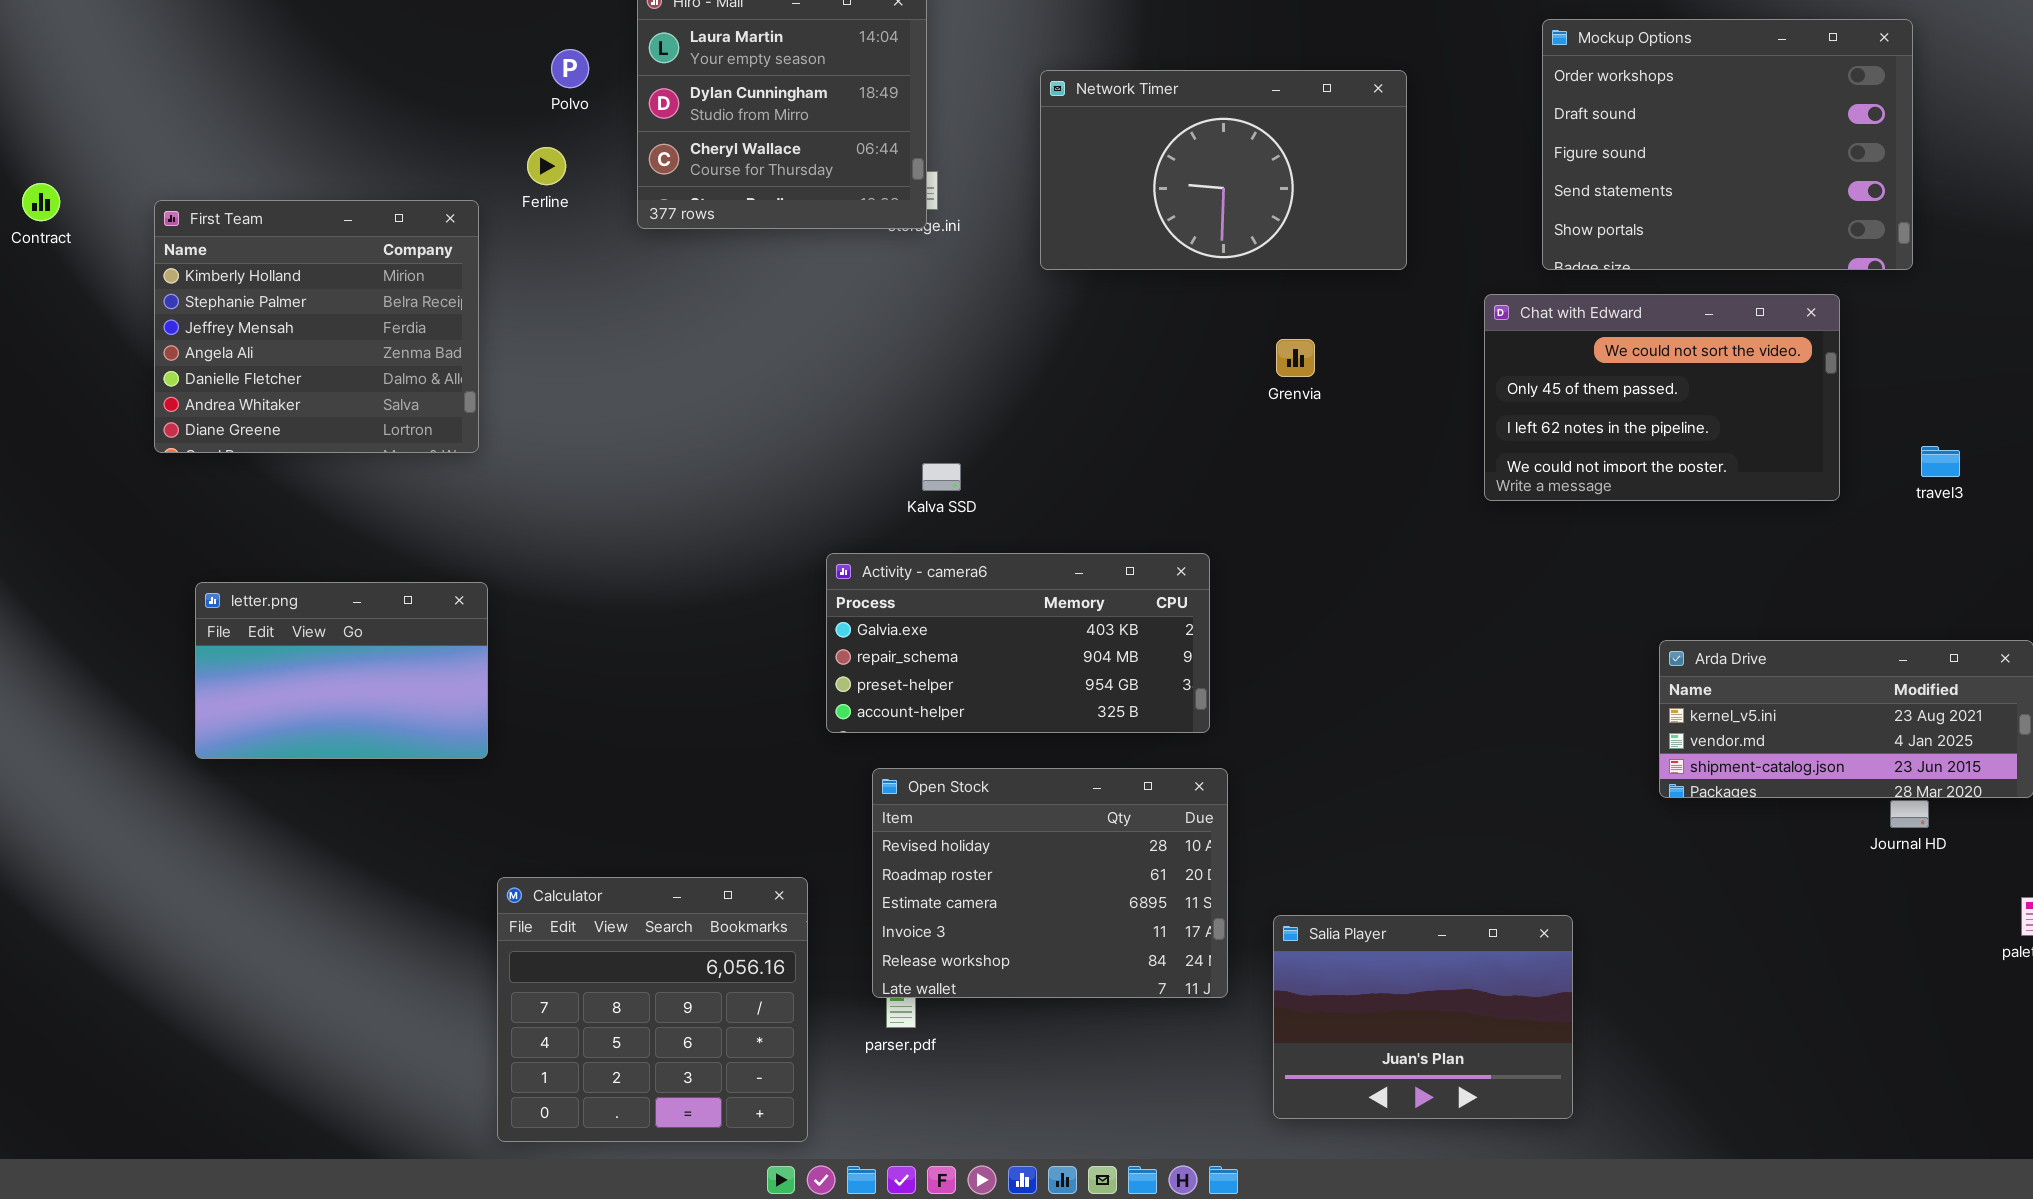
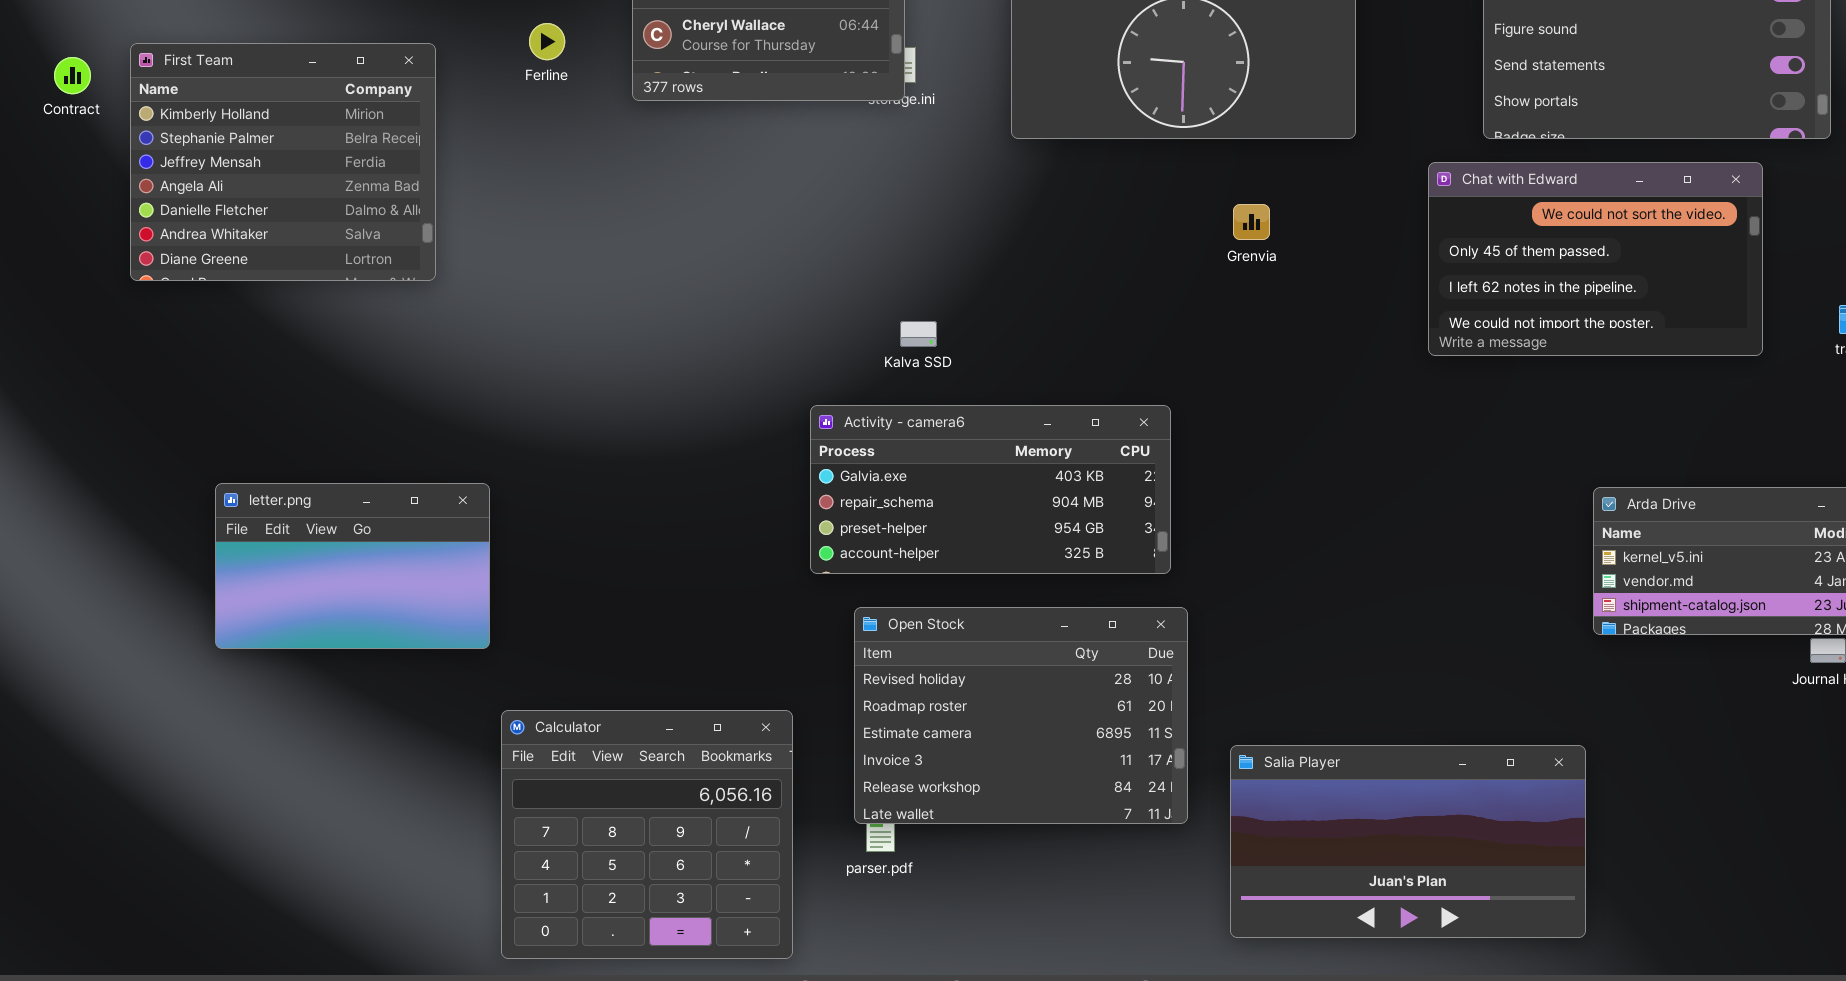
First Team: [154,200,479,453] -> [130,43,436,281], moved
letter.png: [195,582,488,759] -> [215,483,490,649], moved
Salia Player: [1273,915,1573,1119] -> [1230,745,1586,938], resized

